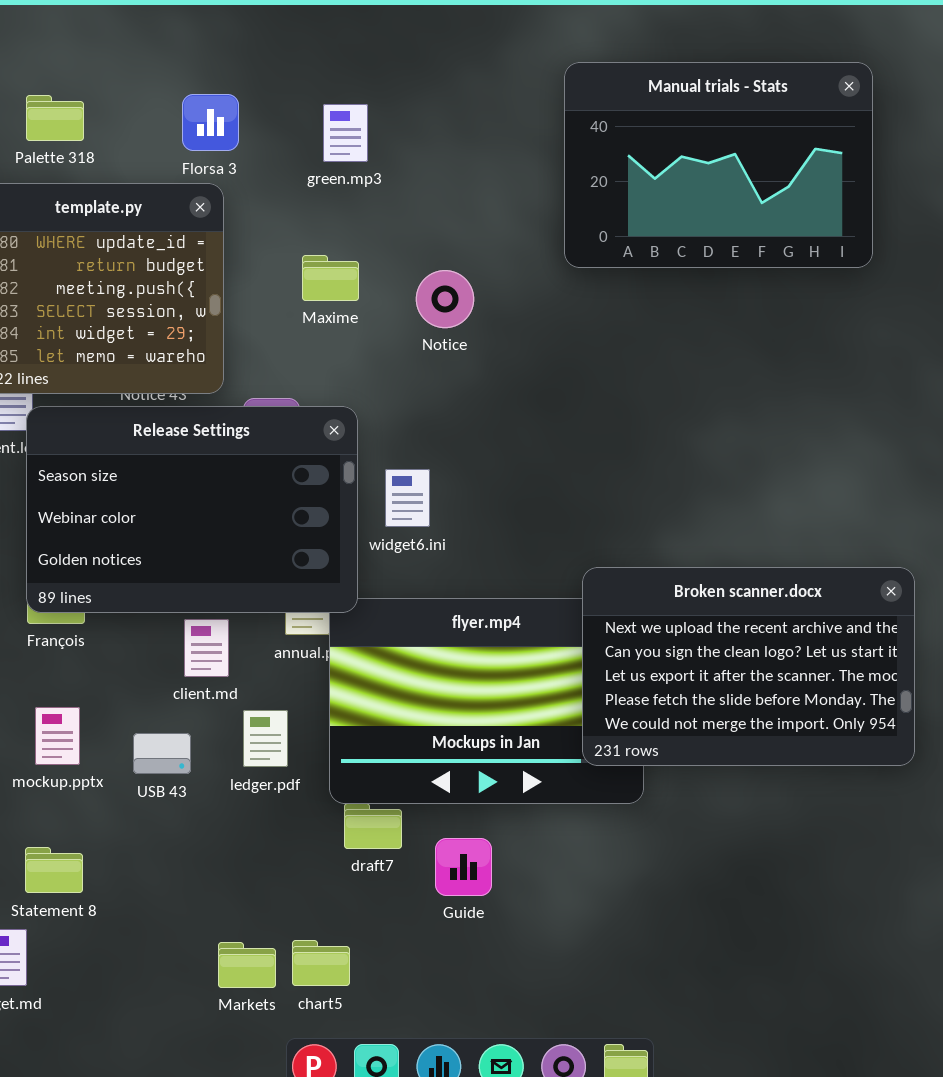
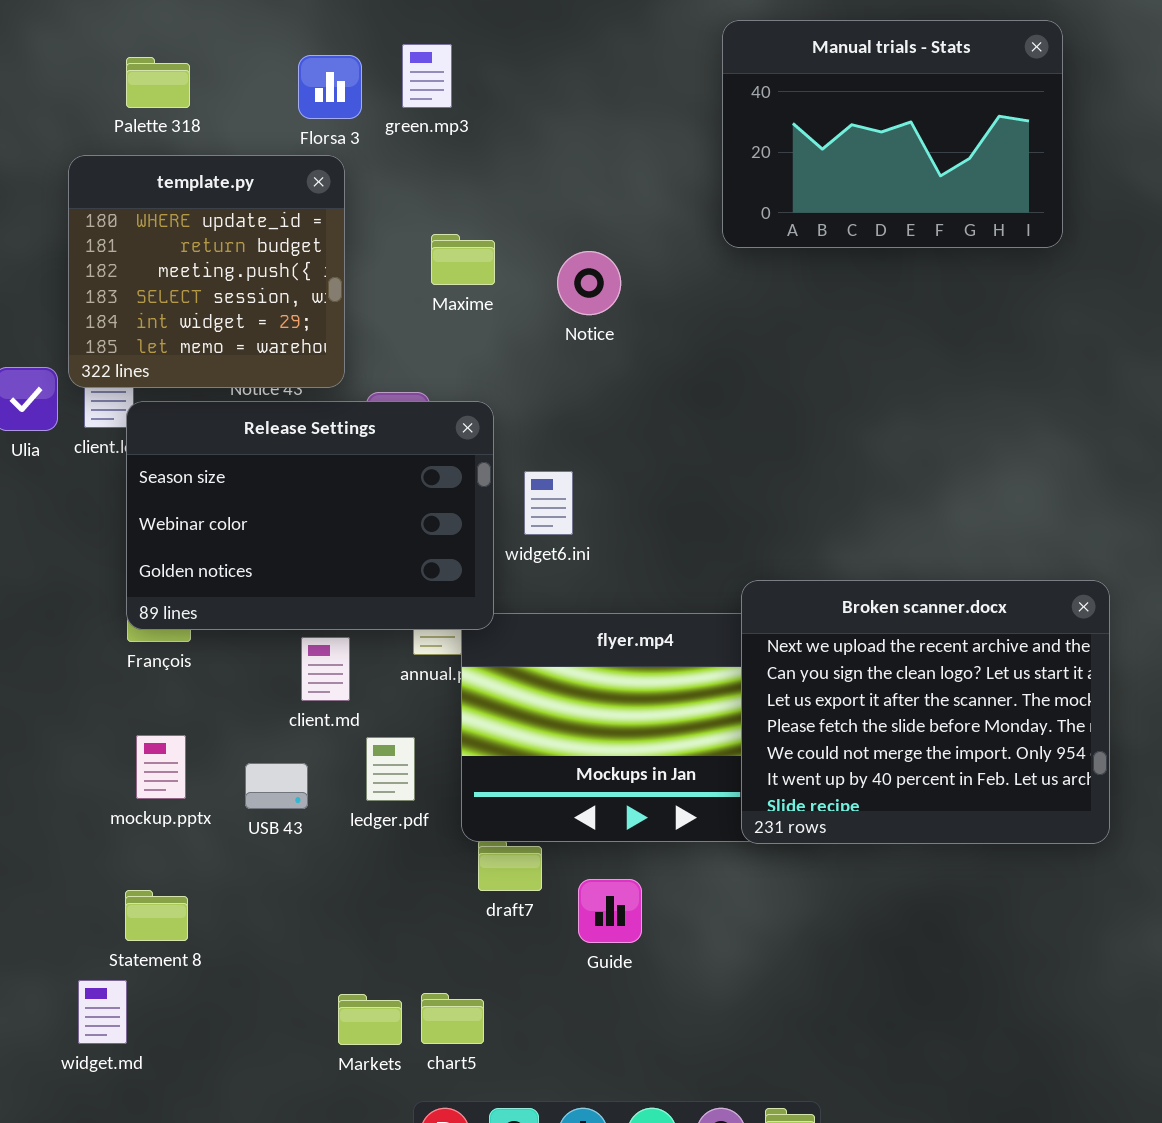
green.mp3: [323,104,368,162] -> [402,44,452,108], moved
Broken scanner.docx: [582,567,915,766] -> [741,580,1110,844], resized

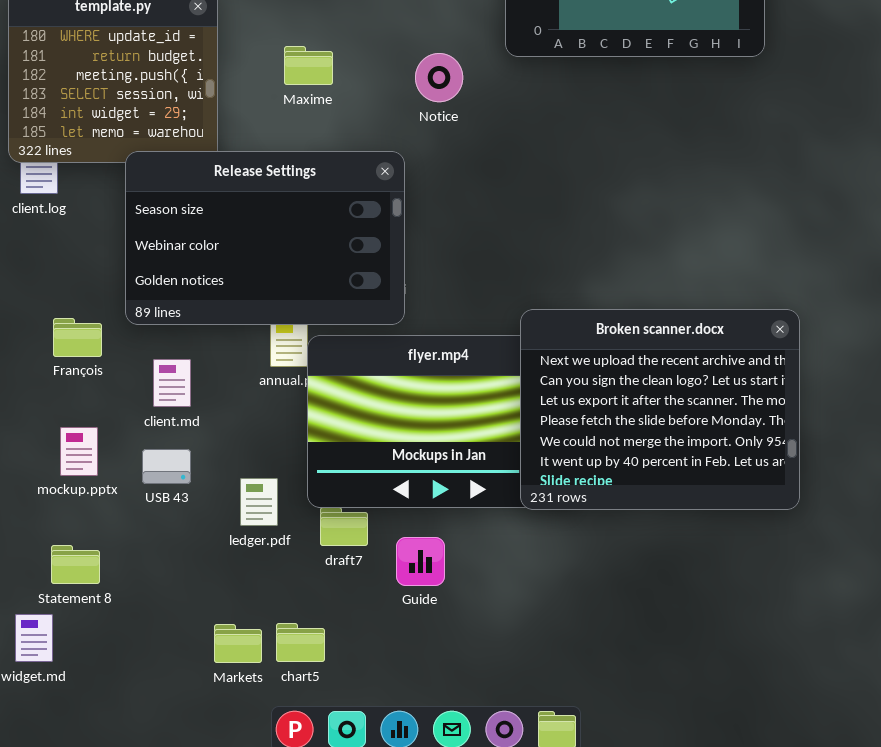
Notice: [557,251,621,315] -> [415,53,463,102], moved
Release Settings: [126,401,494,630] -> [125,151,405,325], moved
client.md: [301,637,350,701] -> [153,359,191,407], moved
ledger.pdf: [366,737,415,801] -> [240,478,278,526], moved

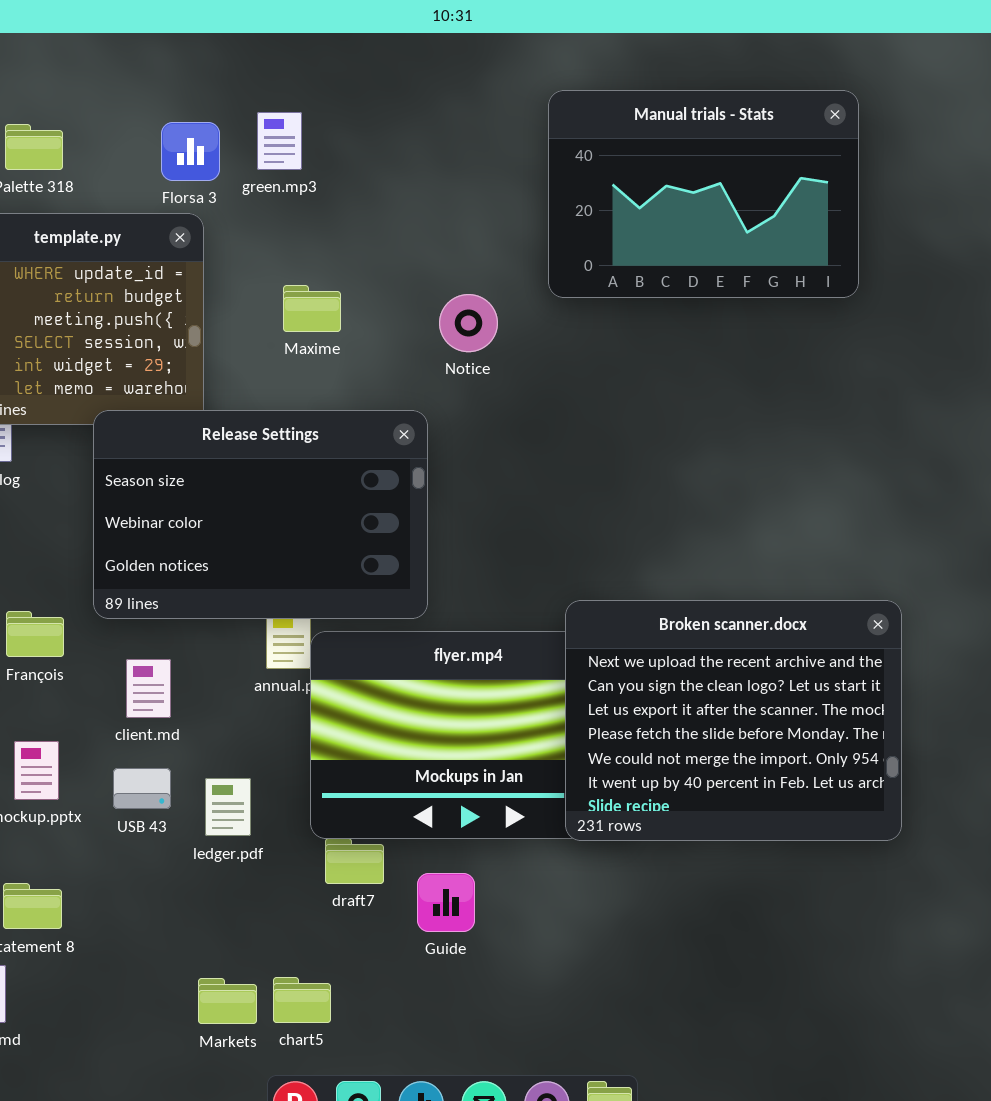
ledger.pdf: [240,478,278,526] -> [205,778,251,836], moved

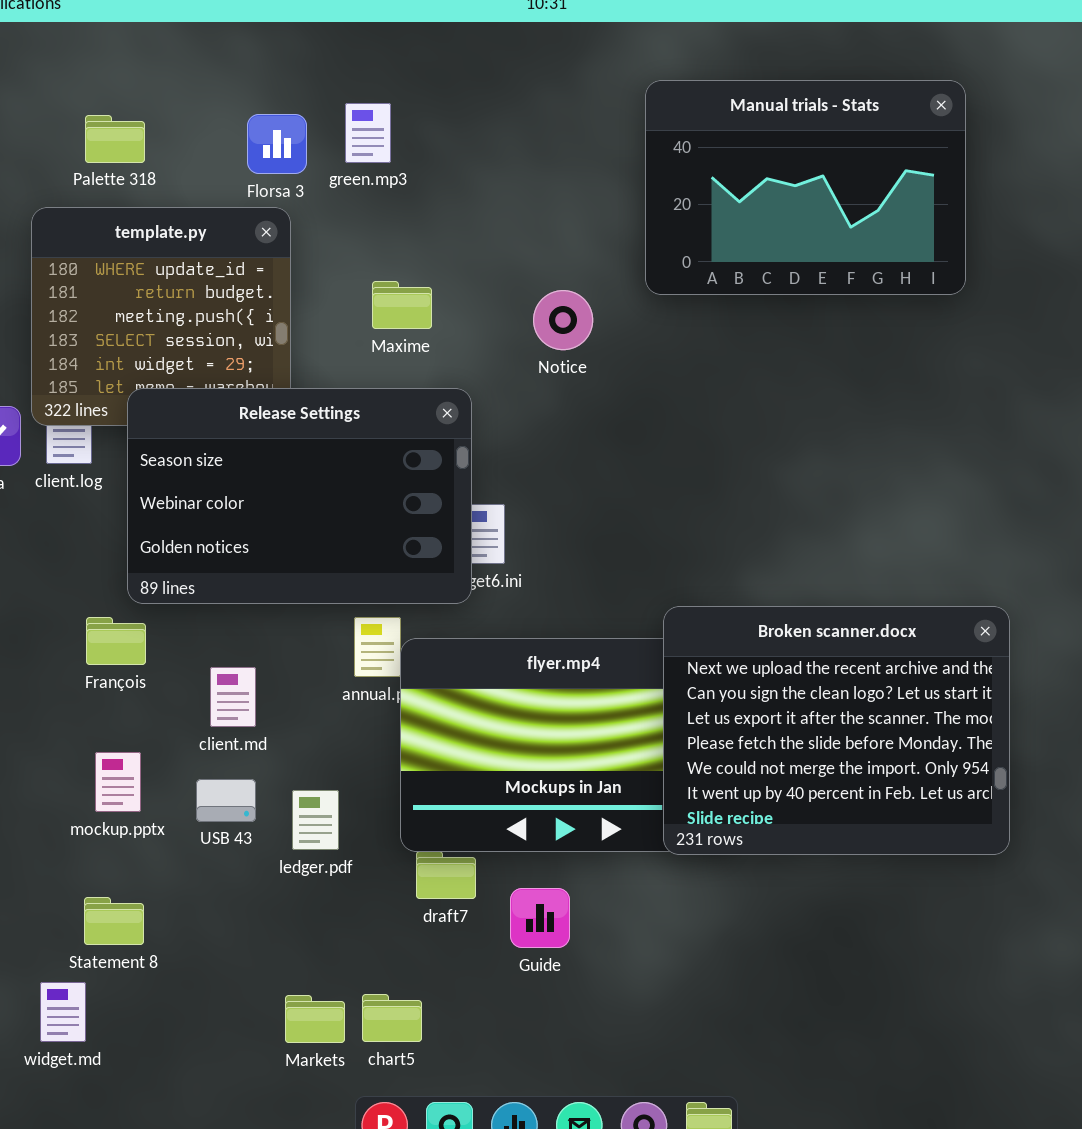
Release Settings: [93,410,428,619] -> [127,388,472,604], moved

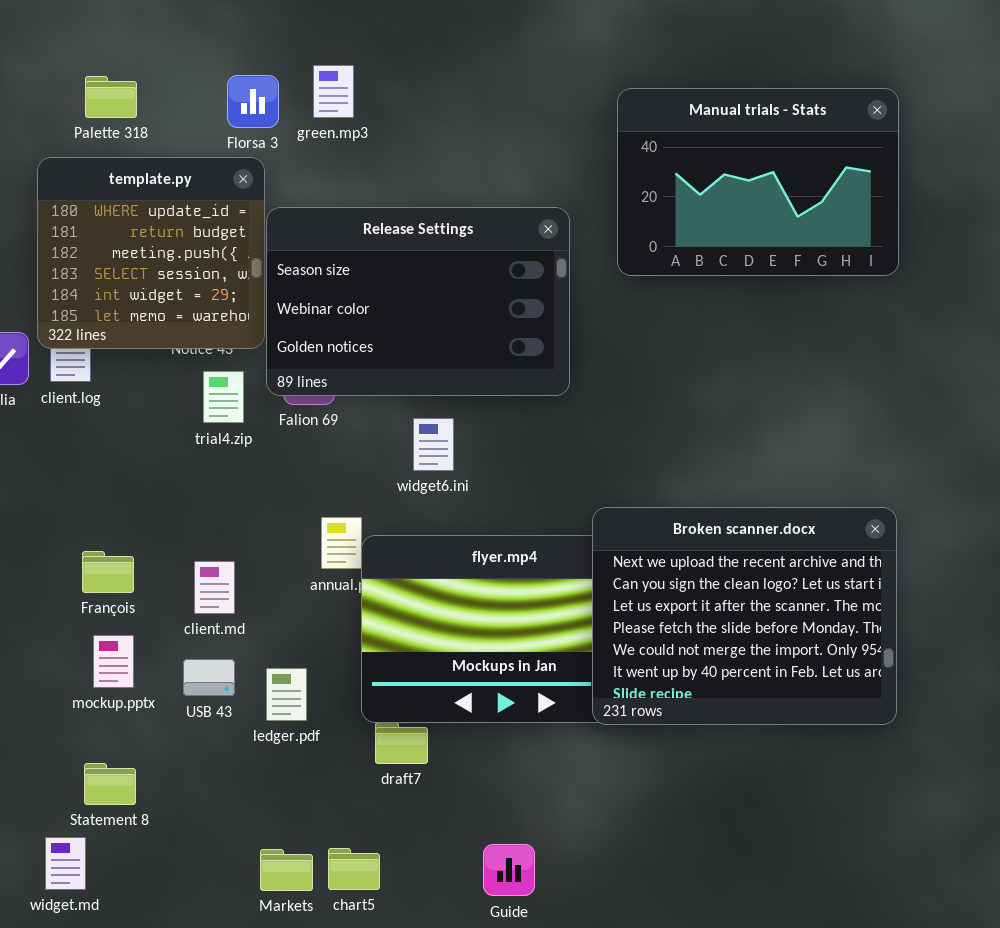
Manual trials - Stats: [645,80,966,295] -> [617,88,899,276], moved
Release Settings: [127,388,472,604] -> [266,207,570,396], moved
François: [86,617,146,665] -> [82,551,134,593], moved
Guide: [510,888,570,948] -> [483,844,535,896], moved

